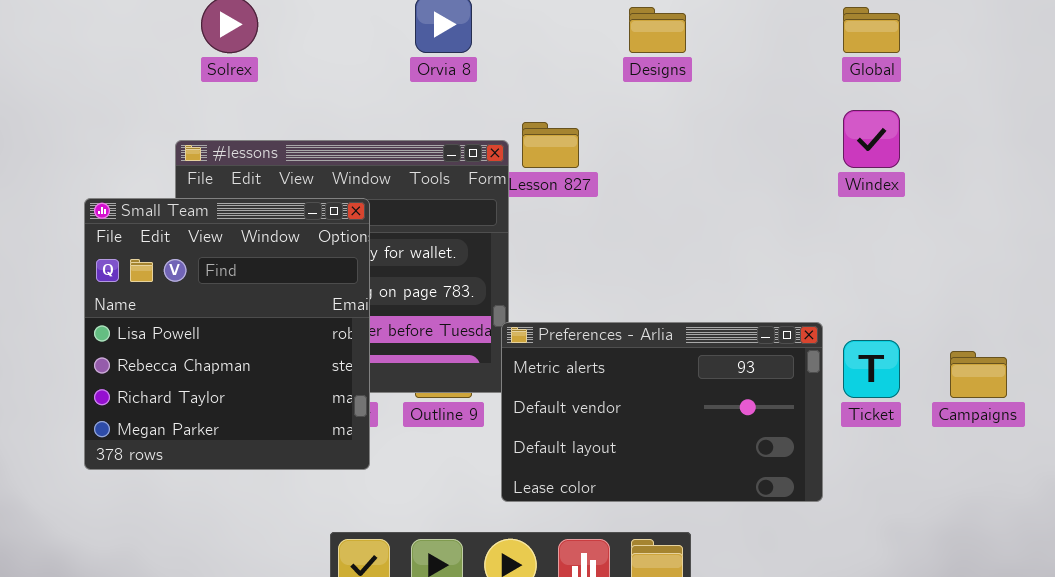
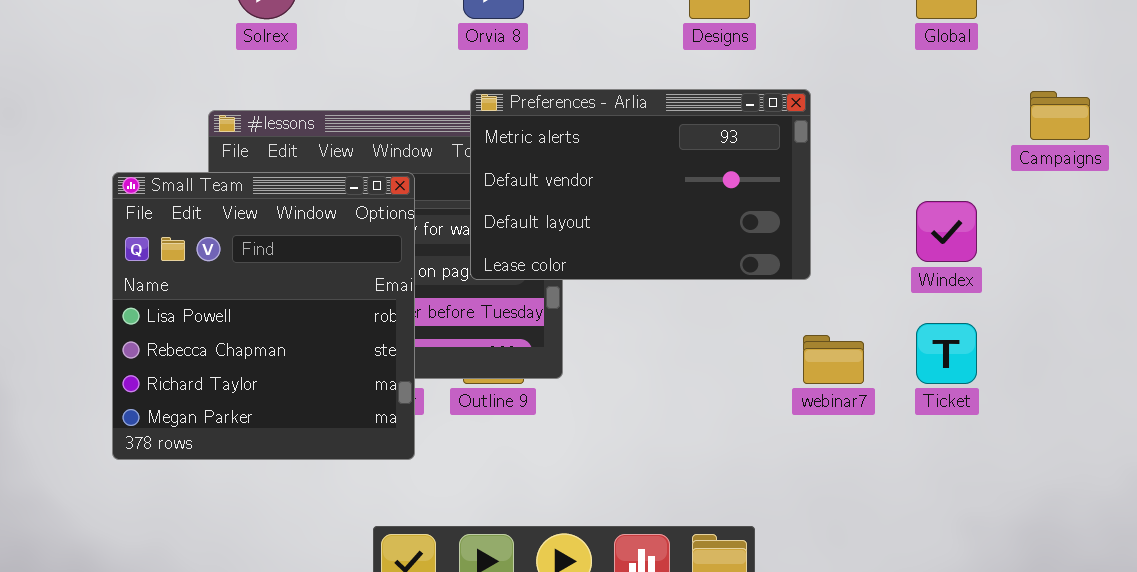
Windex: [843,110,900,168] -> [916,201,977,262], moved
Preferences - Arlia: [501,322,823,502] -> [470,89,811,280], moved
Campaigns: [950,351,1007,398] -> [1030,91,1090,140], moved

